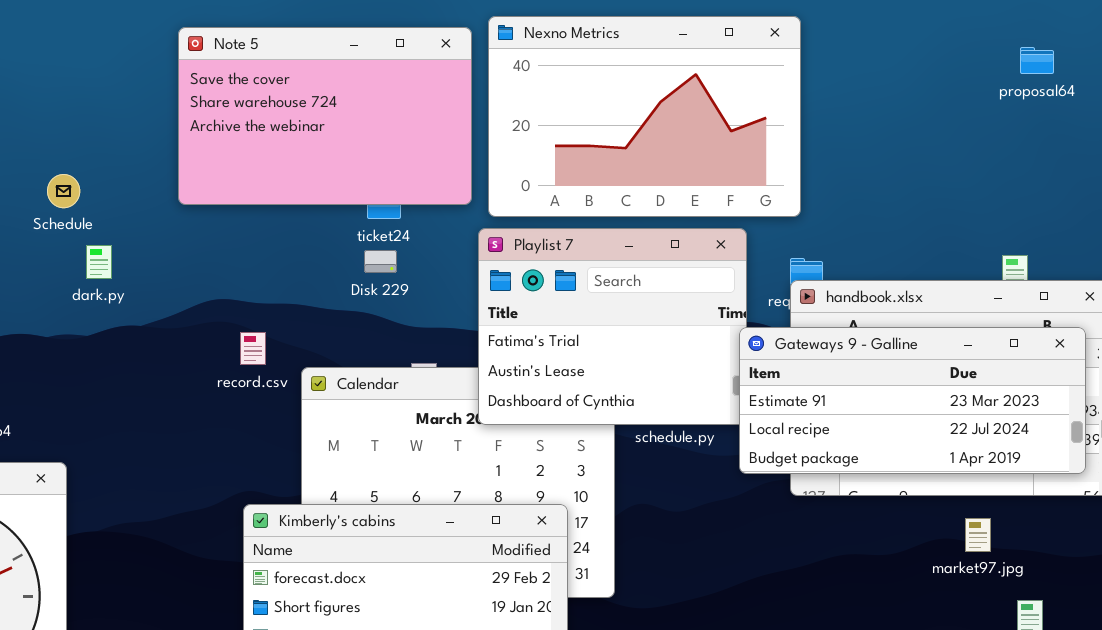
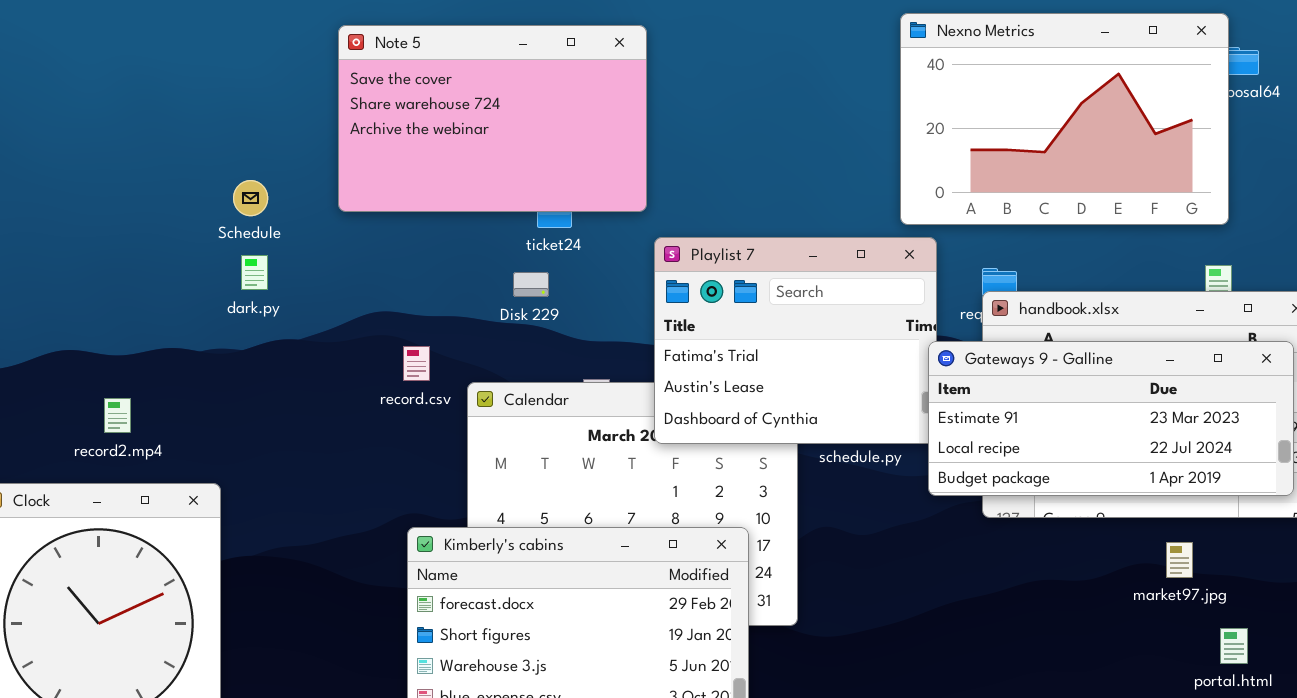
Nexno Metrics: [488,16,801,217] -> [900,13,1229,225], moved
Schedule: [47,174,80,208] -> [233,180,268,216], moved
Disk 229: [364,250,397,273] -> [513,272,549,297], moved

